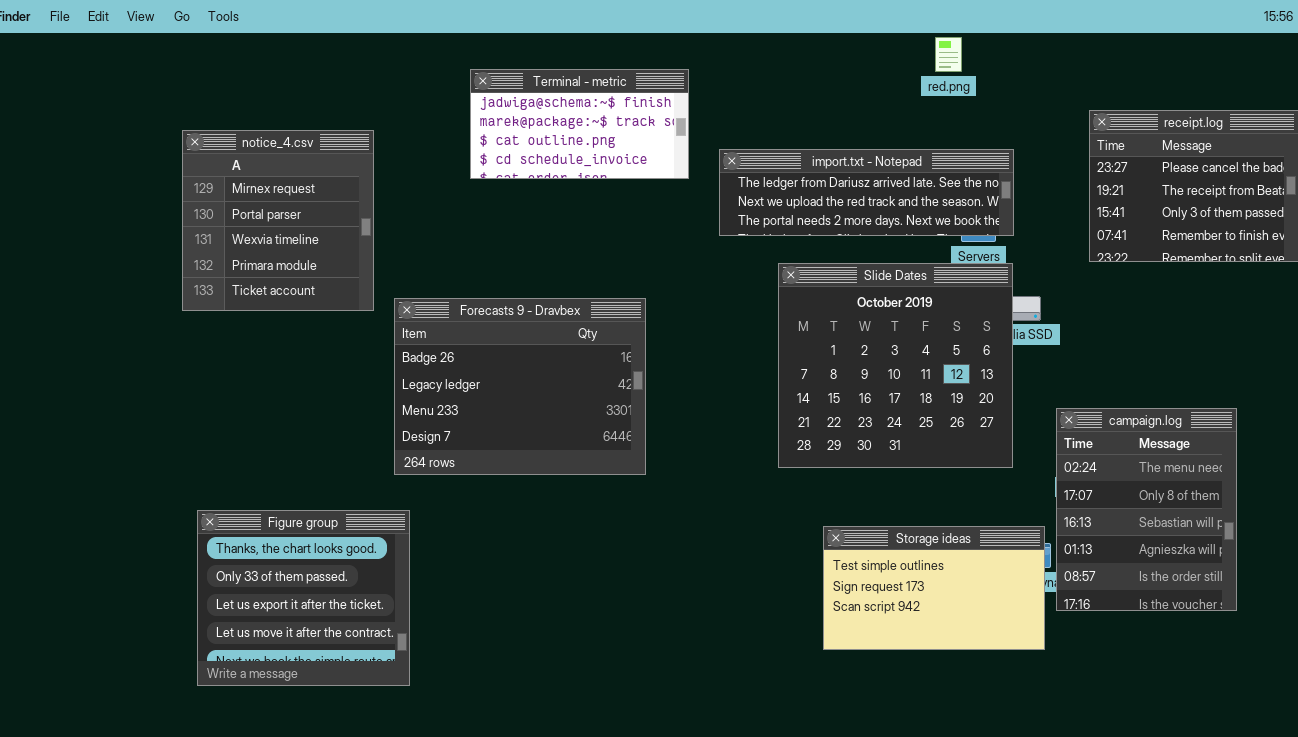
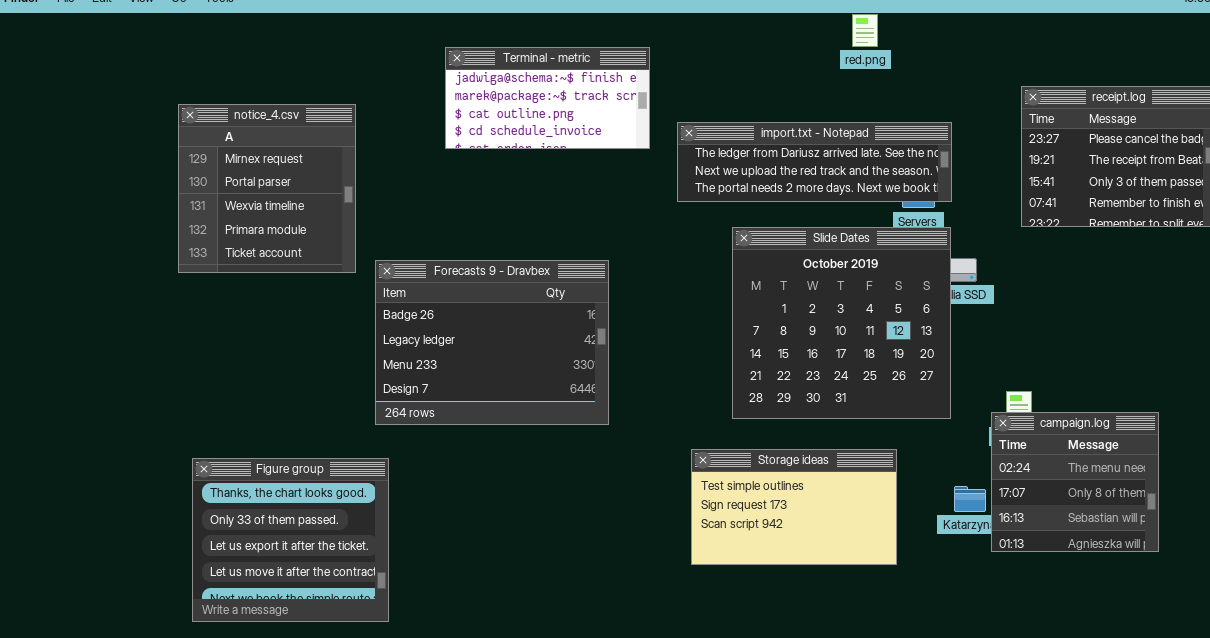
red.png: [935,37,962,72] -> [852,14,878,47], moved
campaign.log: [1056,408,1237,611] -> [991,412,1159,552], resized
Storage ideas: [823,526,1045,650] -> [691,449,897,565], moved

